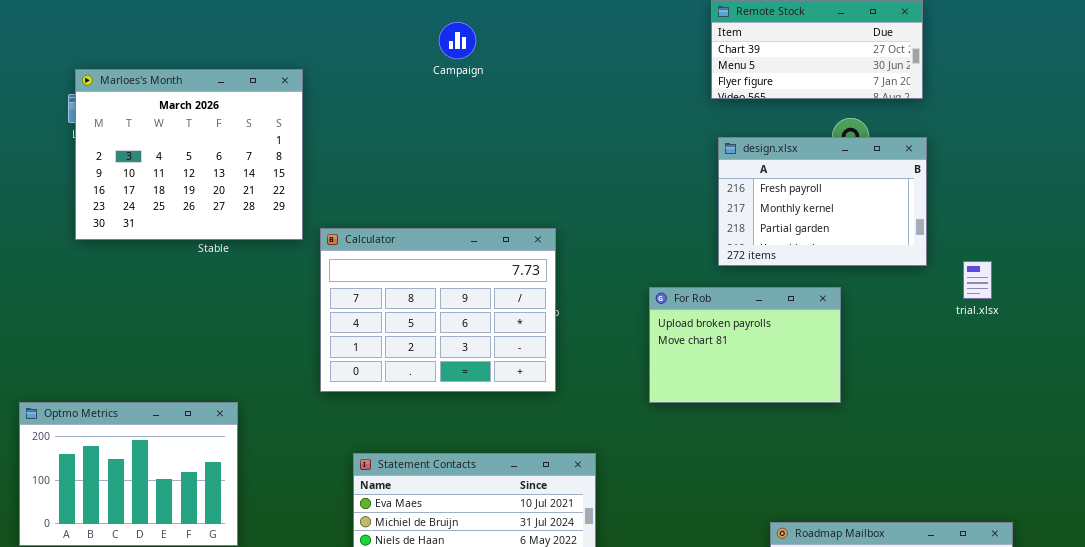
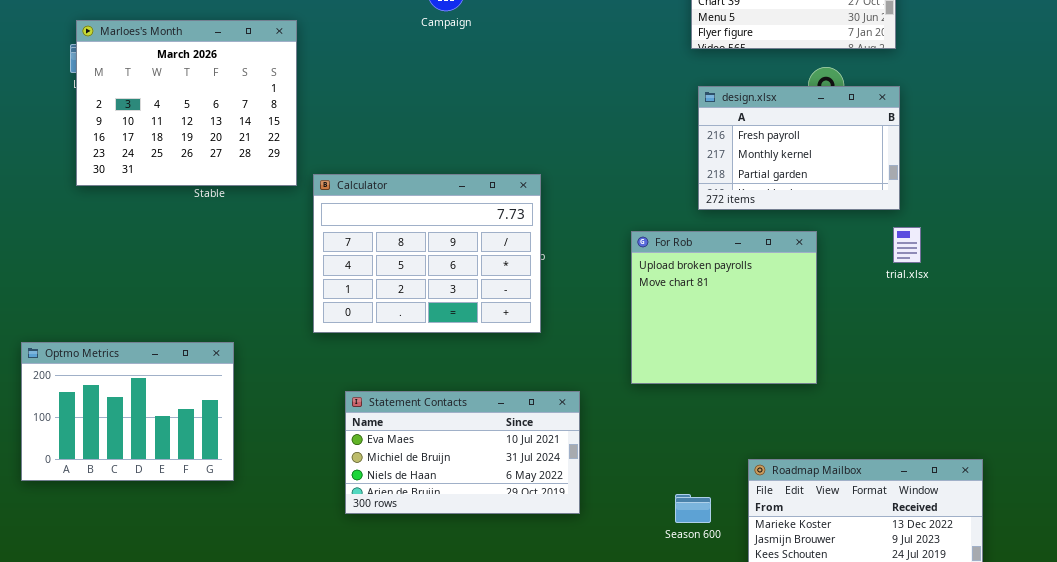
trial.xlsx: [963,261,992,299] -> [893,227,921,263], moved
For Rob: [649,287,841,403] -> [631,231,817,384], resized

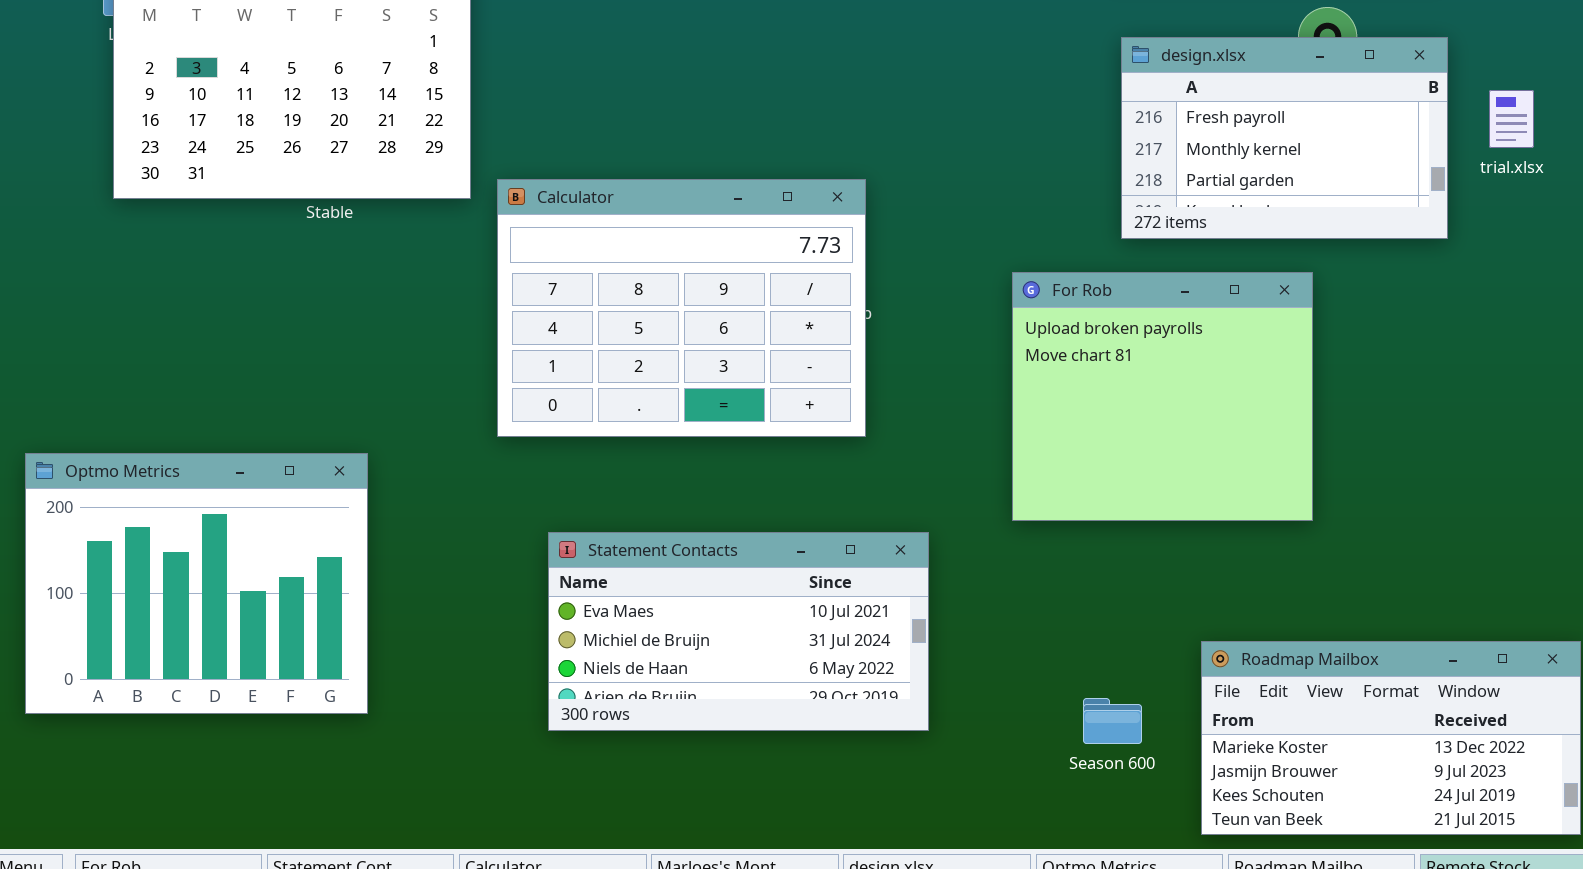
trial.xlsx: [893,227,921,263] -> [1489,90,1534,148], moved
Optmo Metrics: [21,342,234,481] -> [25,453,368,714], resized

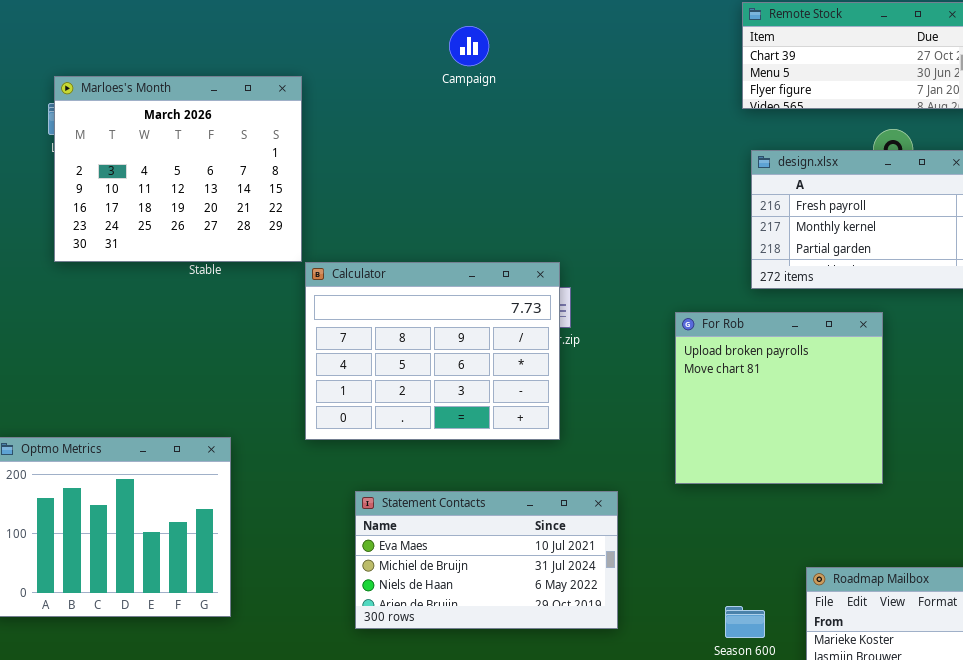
Calculator: [497,179,866,437] -> [305,262,560,440], moved

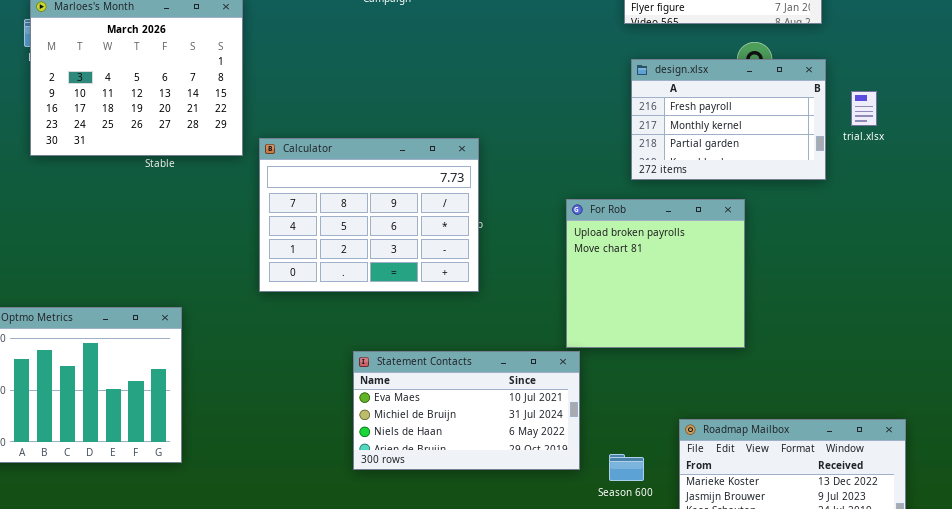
Calculator: [305,262,560,440] -> [259,138,479,292], moved
Statement Contacts: [355,491,618,629] -> [353,351,580,470], moved

